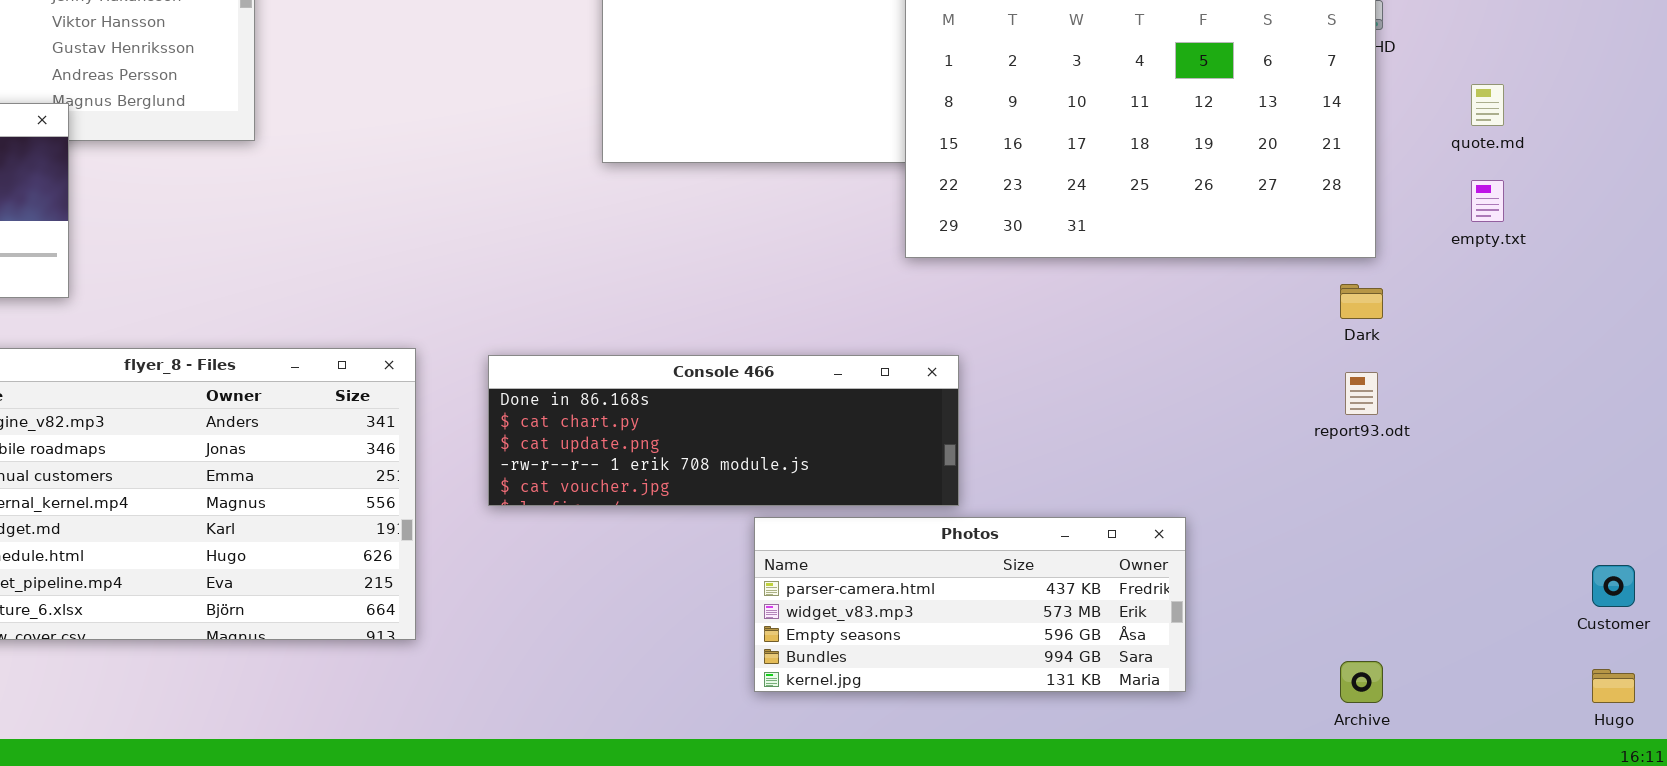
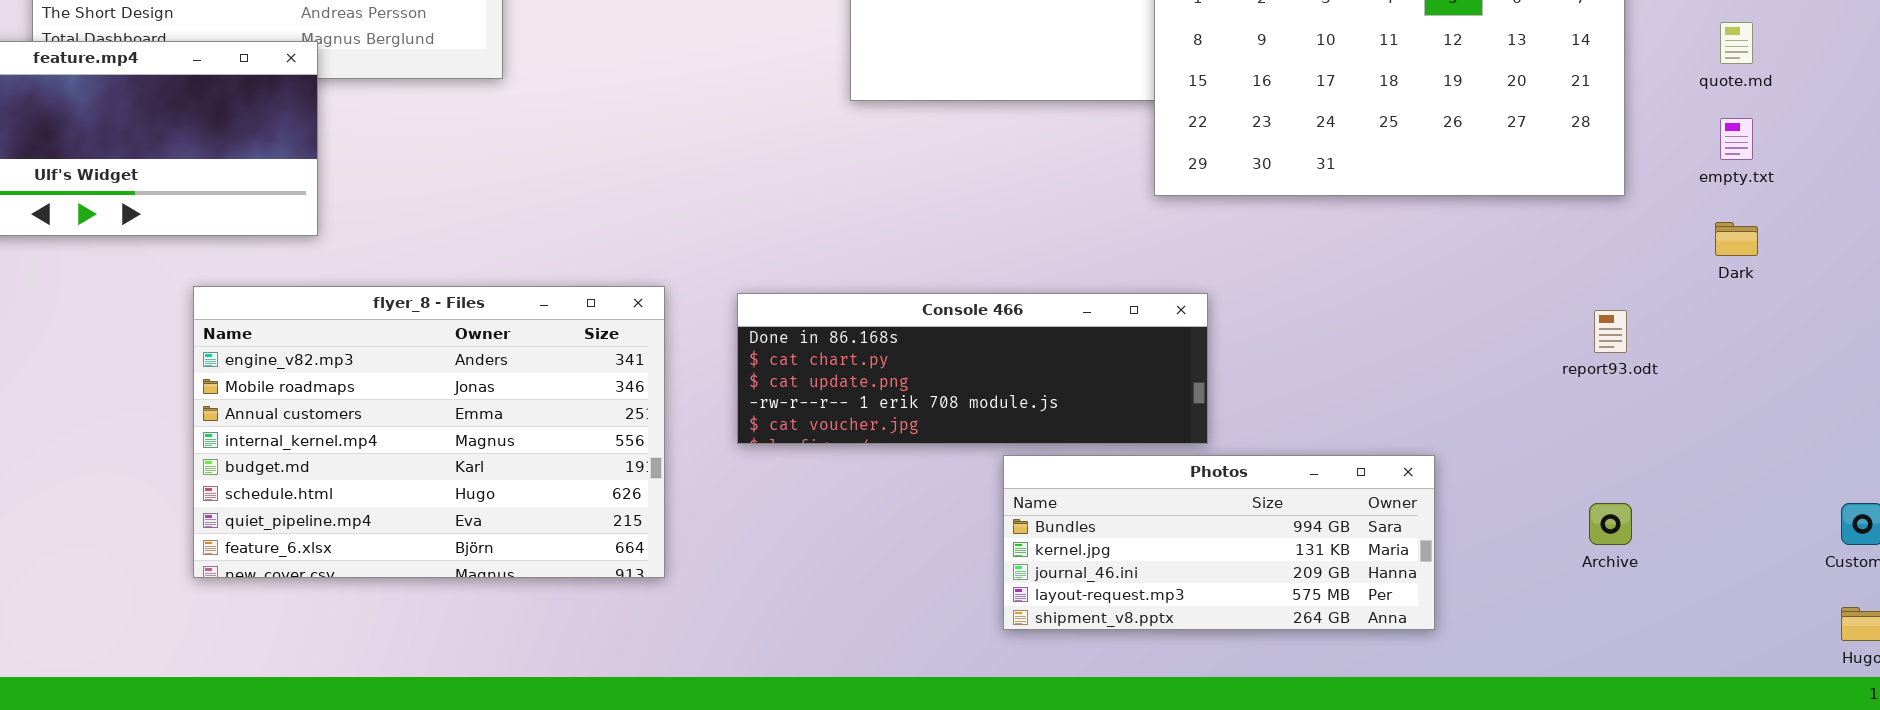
Dark: [1340,284,1383,319] -> [1715,222,1758,256], moved
Photos: [754,517,1186,692] -> [1003,455,1435,630], scrolled down 3 rows
Archive: [1340,661,1383,703] -> [1589,503,1632,545], moved

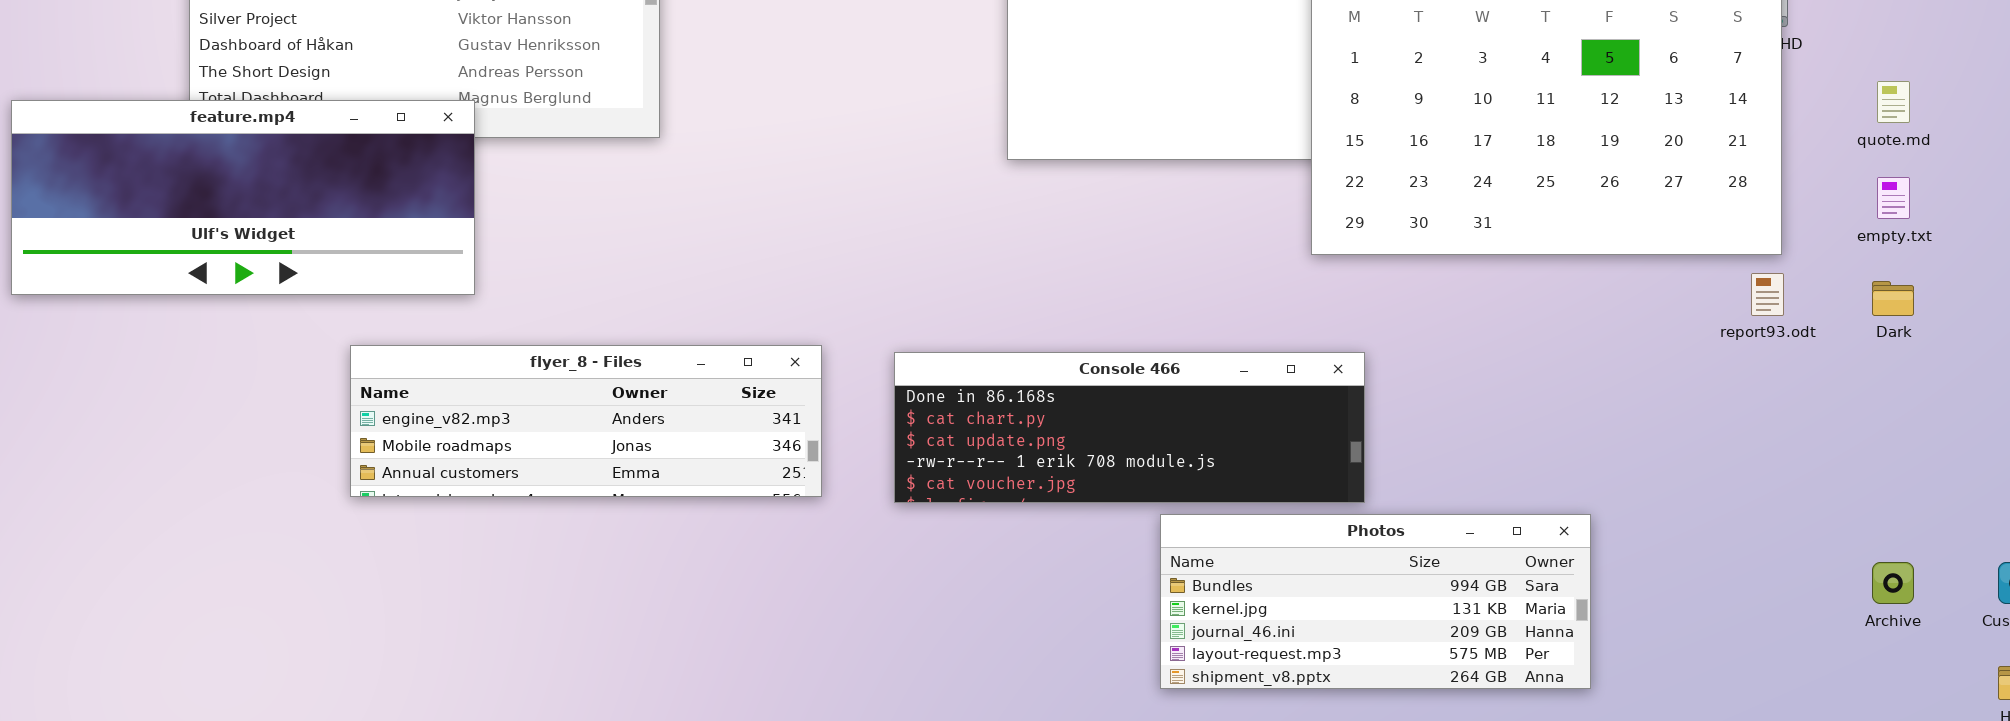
flyer_8 - Files: [193,286,665,578] -> [350,345,822,497], resized
report93.odt: [1594,310,1627,353] -> [1751,273,1784,316], moved
Archive: [1589,503,1632,545] -> [1872,562,1914,604], moved

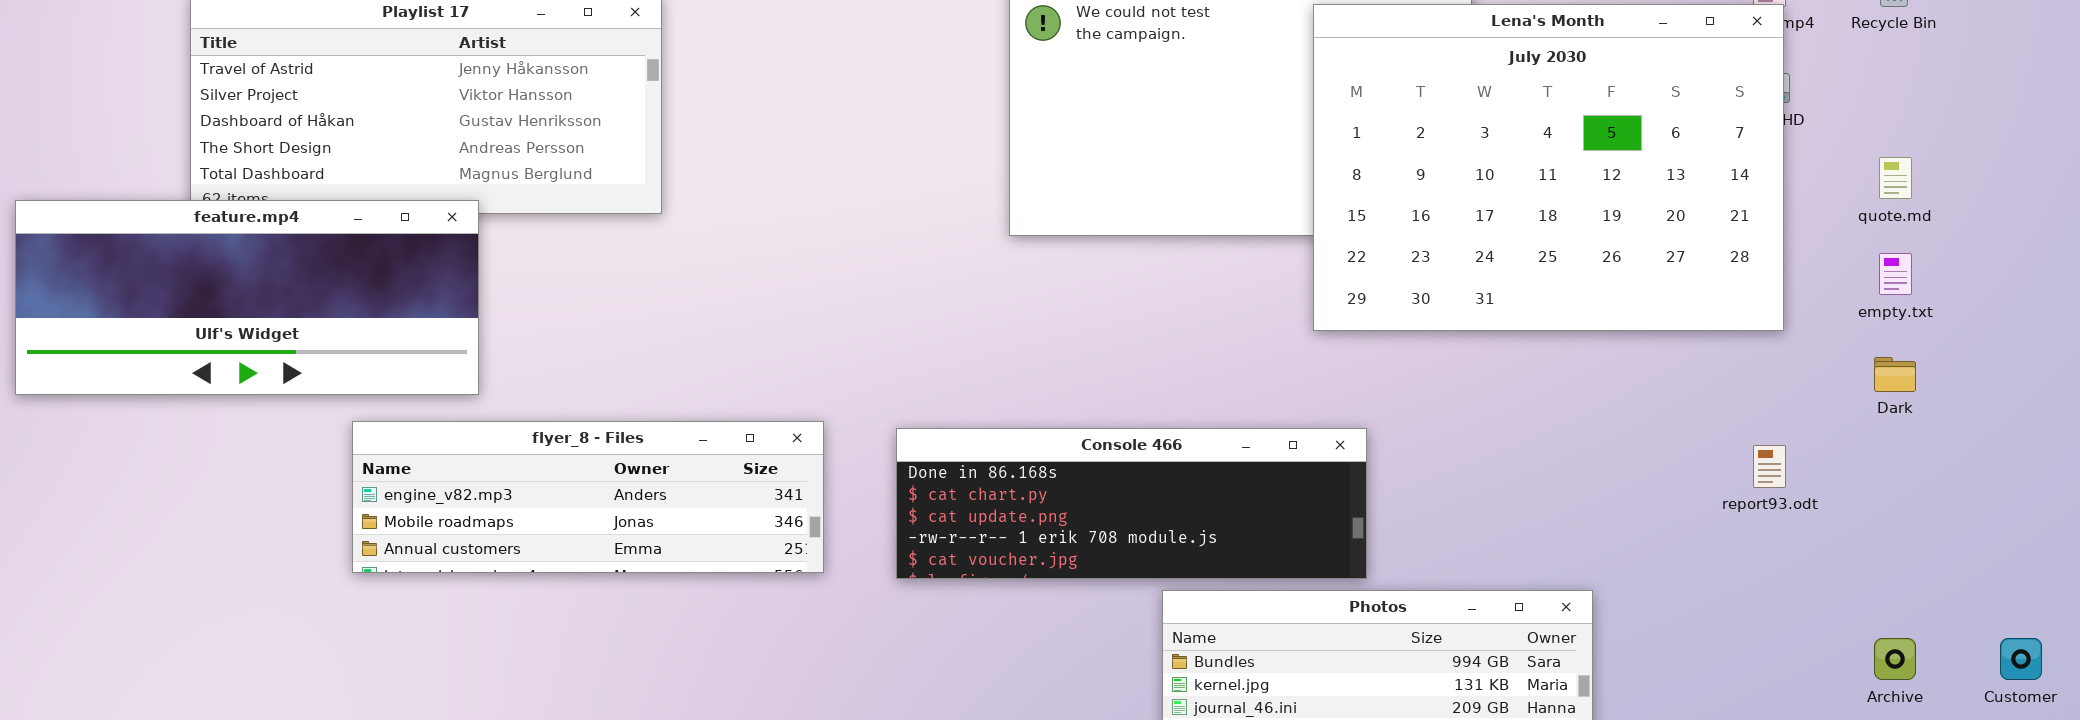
feature.mp4: [11,100,475,295] -> [15,200,479,395], moved
report93.odt: [1751,273,1784,316] -> [1753,445,1786,488], moved

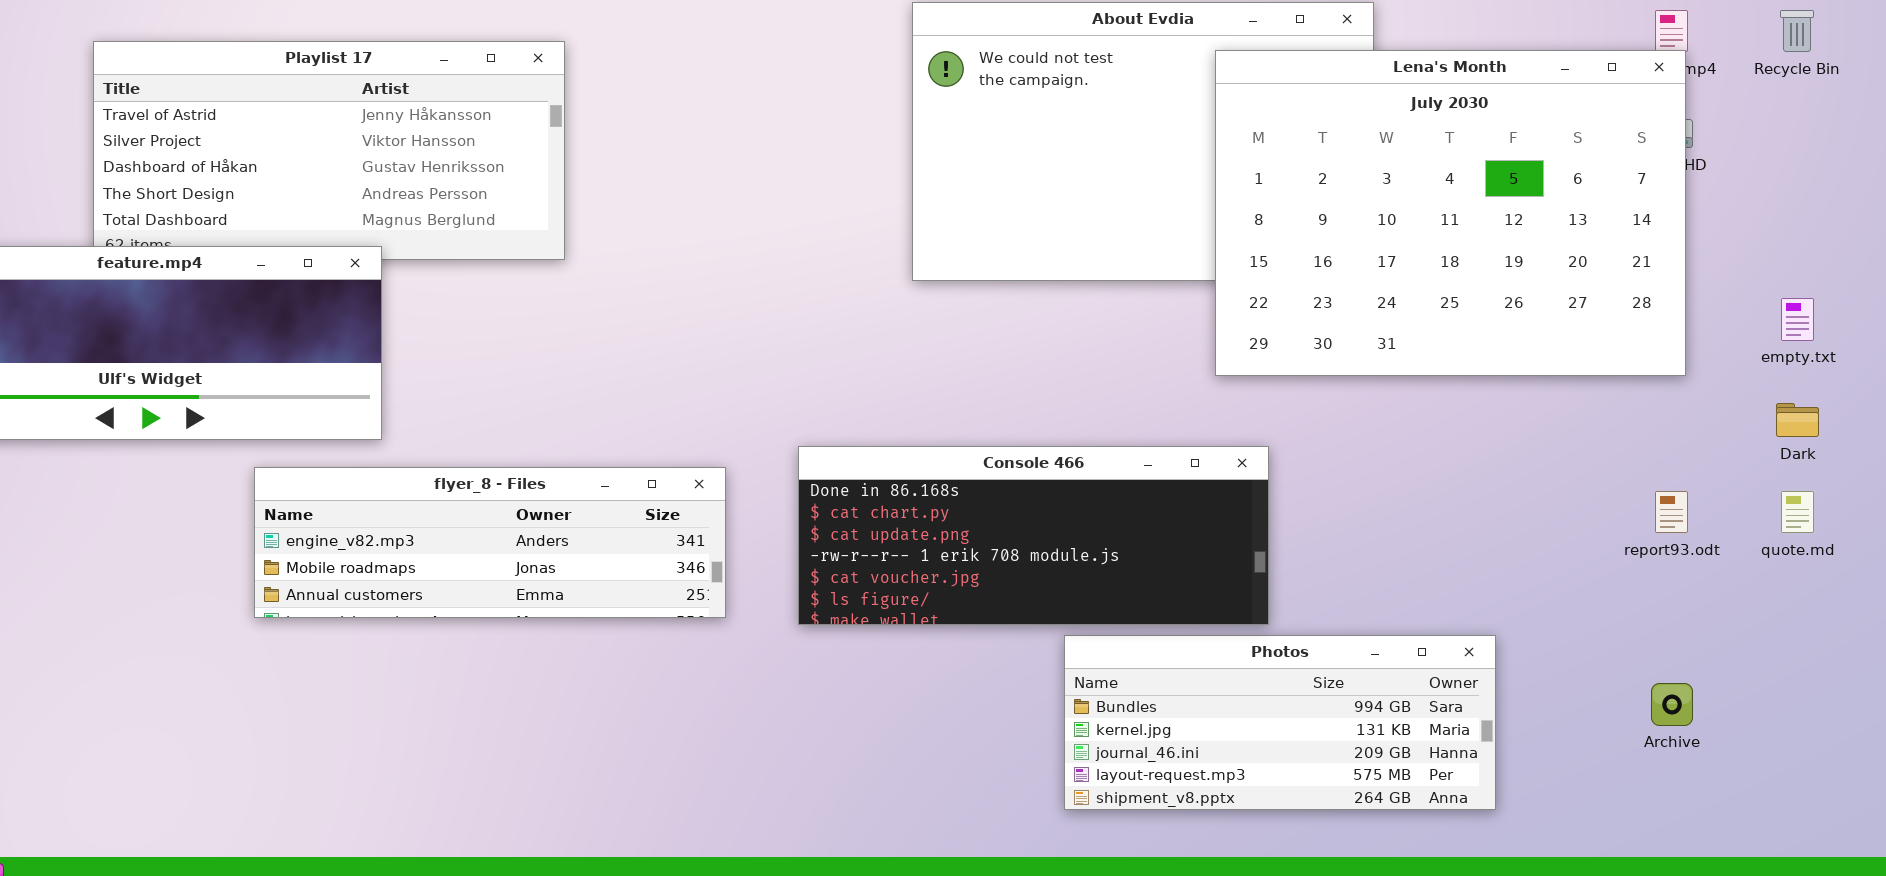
quote.md: [1879,157,1912,199] -> [1781,491,1814,533], moved
Console 466: [896,428,1367,579] -> [798,446,1269,625], resized
Archive: [1874,638,1916,680] -> [1651,683,1693,726], moved

